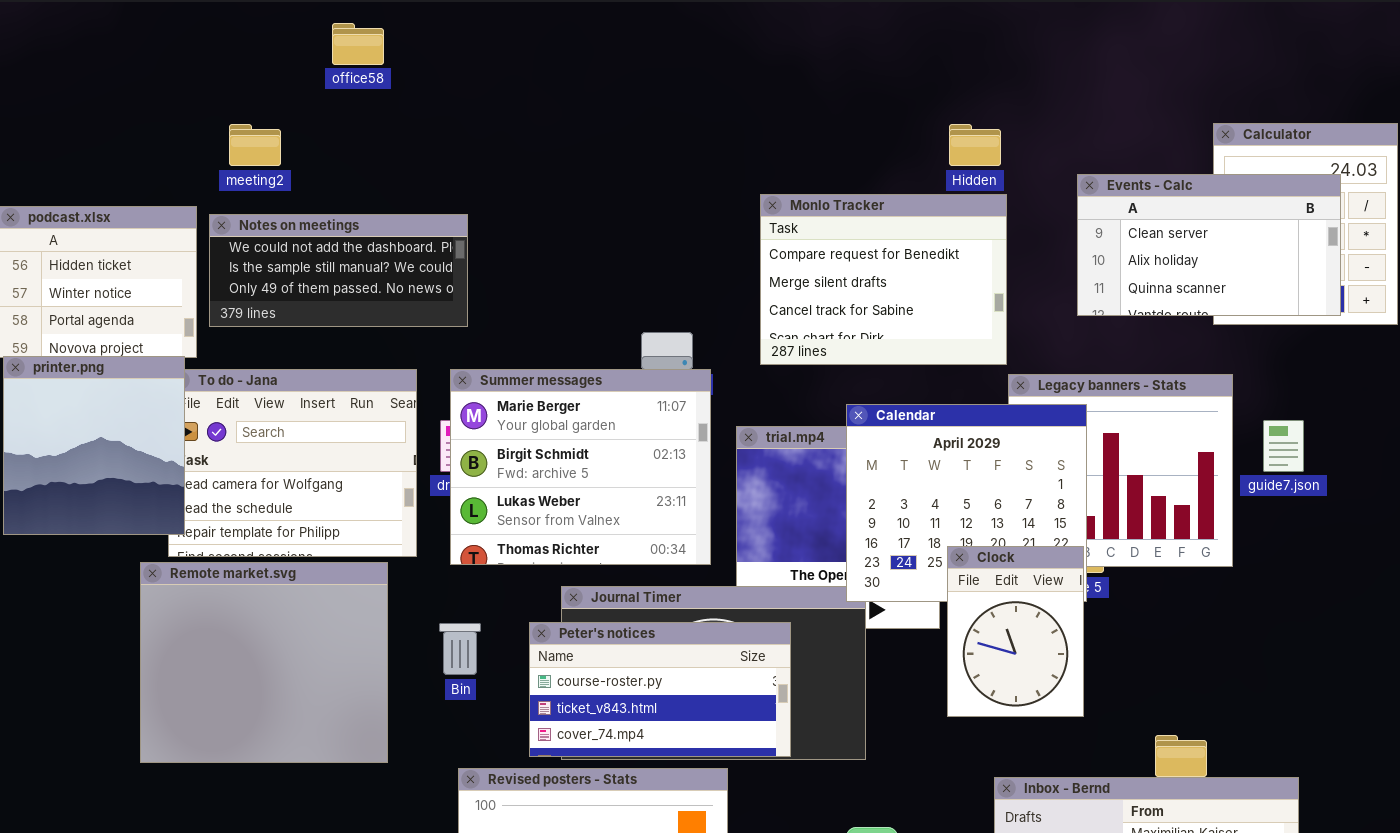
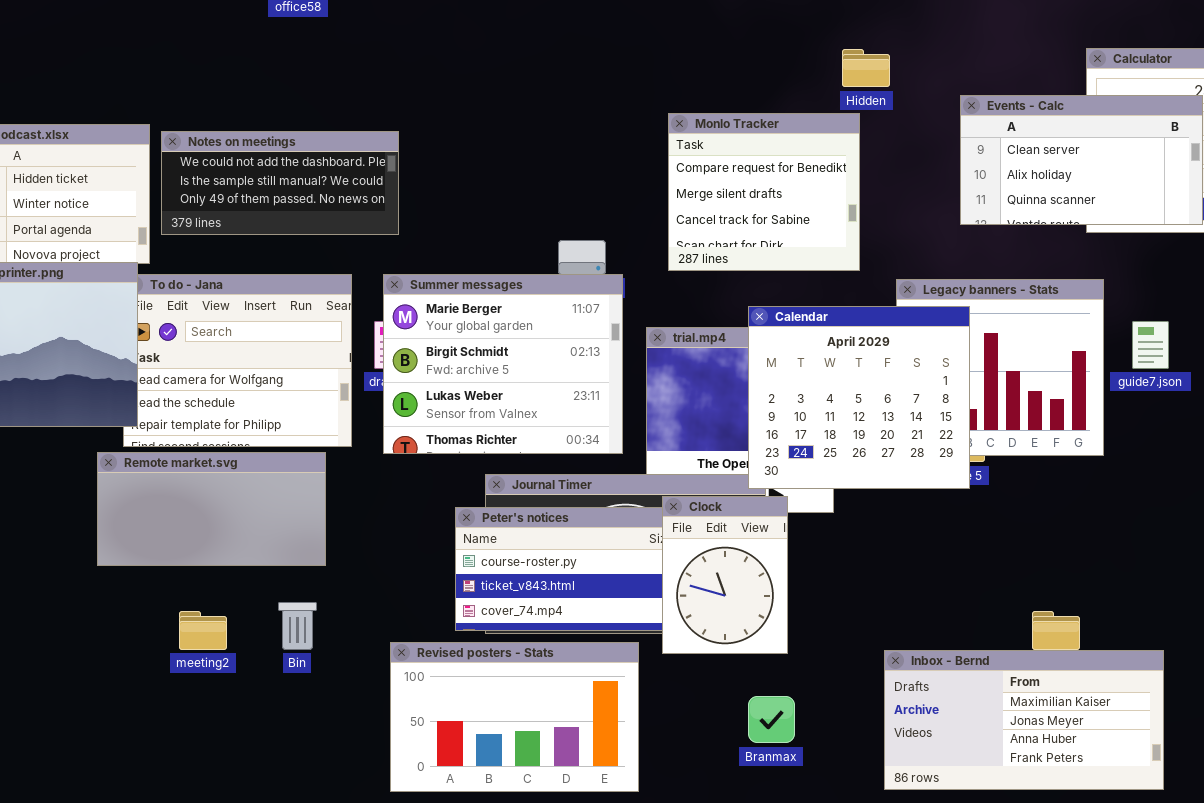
meeting2: [229,124,281,166] -> [179,611,227,650], moved
Monlo Tracker: [760,194,1007,365] -> [668,113,860,271], resized
Clock: [947,546,1084,717] -> [662,496,788,654], moved
Remote market.svg: [140,562,388,763] -> [97,452,326,566], resized
Bin: [439,623,481,675] -> [278,602,317,650], moved

